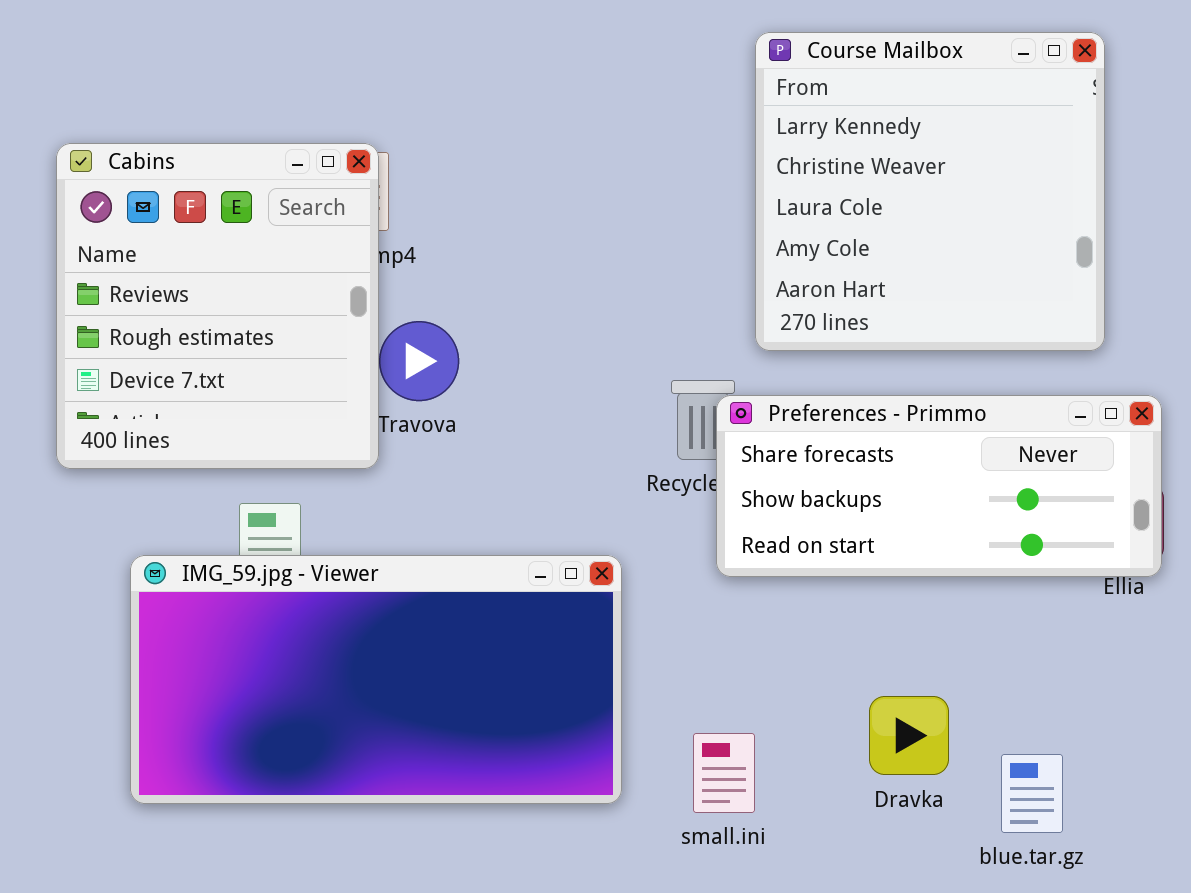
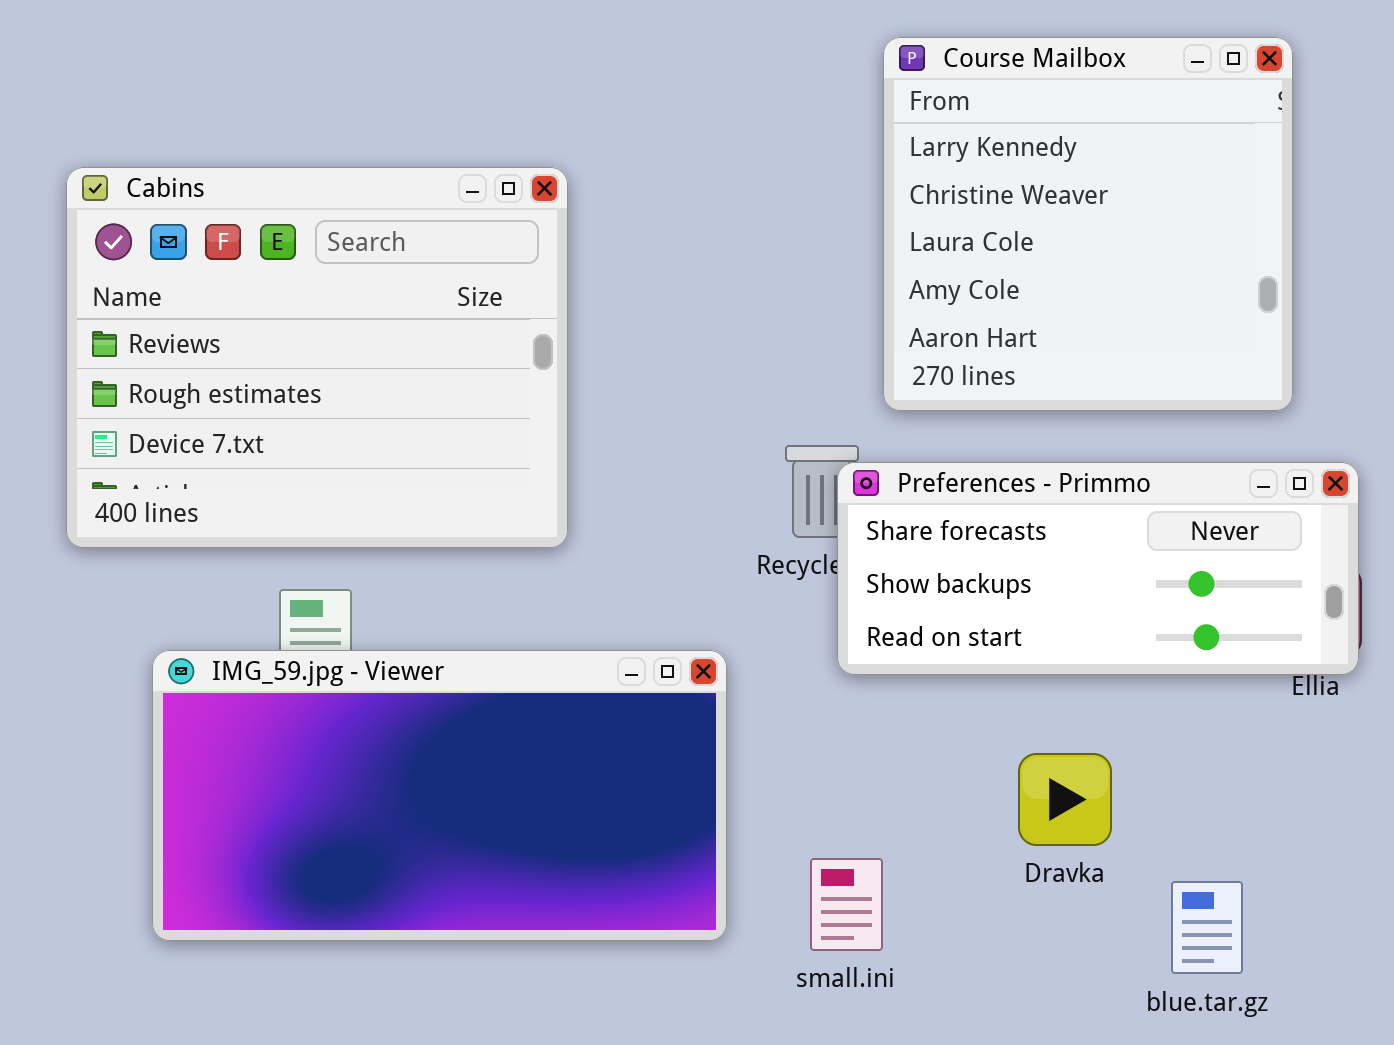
Cabins: [56,143,379,469] -> [66,167,568,548], resized
Dravka: [869,696,949,775] -> [1018,753,1112,846], moved

